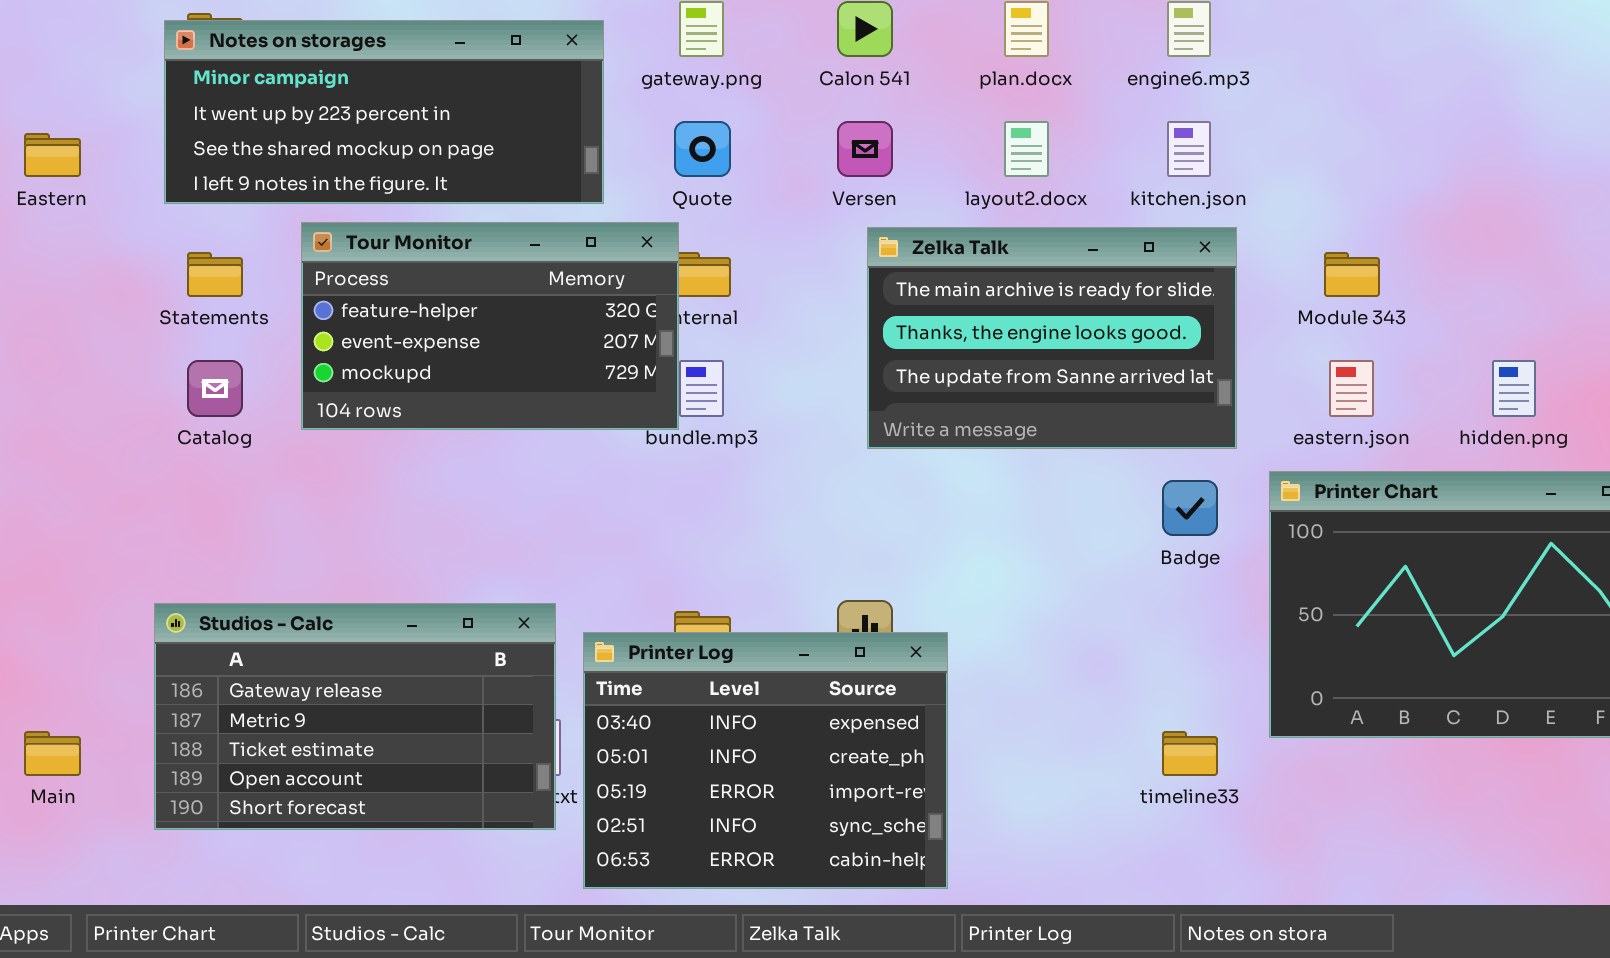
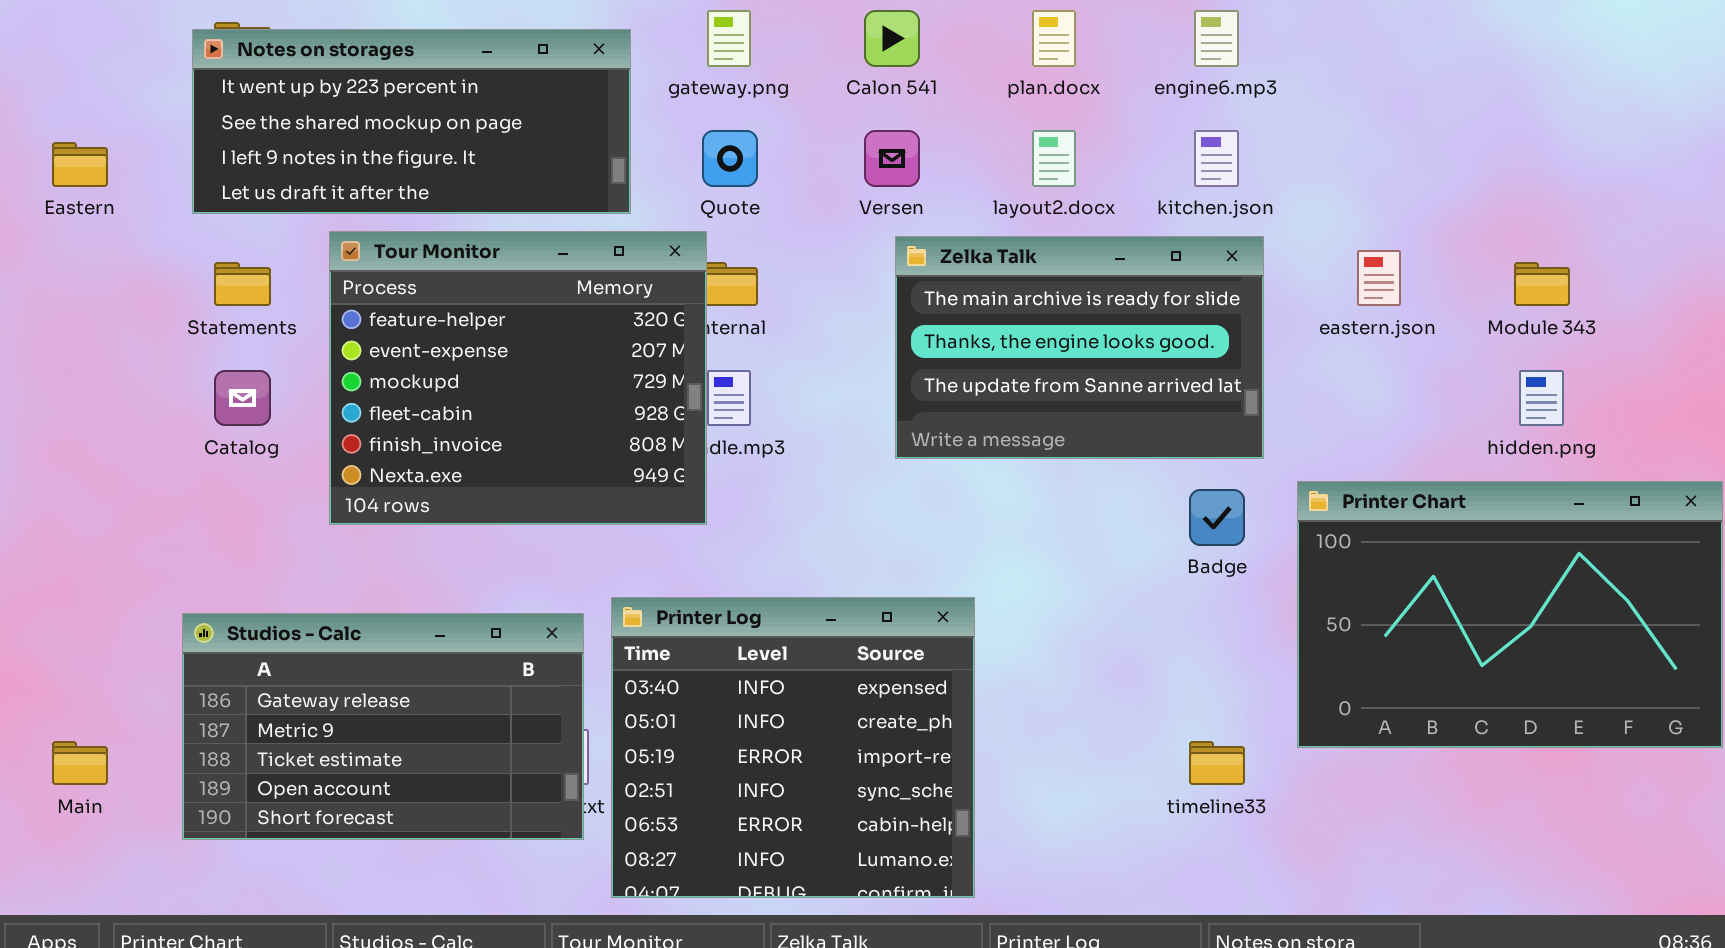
Notes on storages: [164,20,604,204] -> [192,29,631,214], scrolled down 1 row
Tour Monitor: [301,222,679,430] -> [329,231,707,525], resized
Module 343: [1324,252,1380,297] -> [1514,262,1570,306], moved
eastern.json: [1329,360,1374,417] -> [1357,250,1401,306], moved
Printer Log: [583,632,948,889] -> [611,597,975,898], resized

